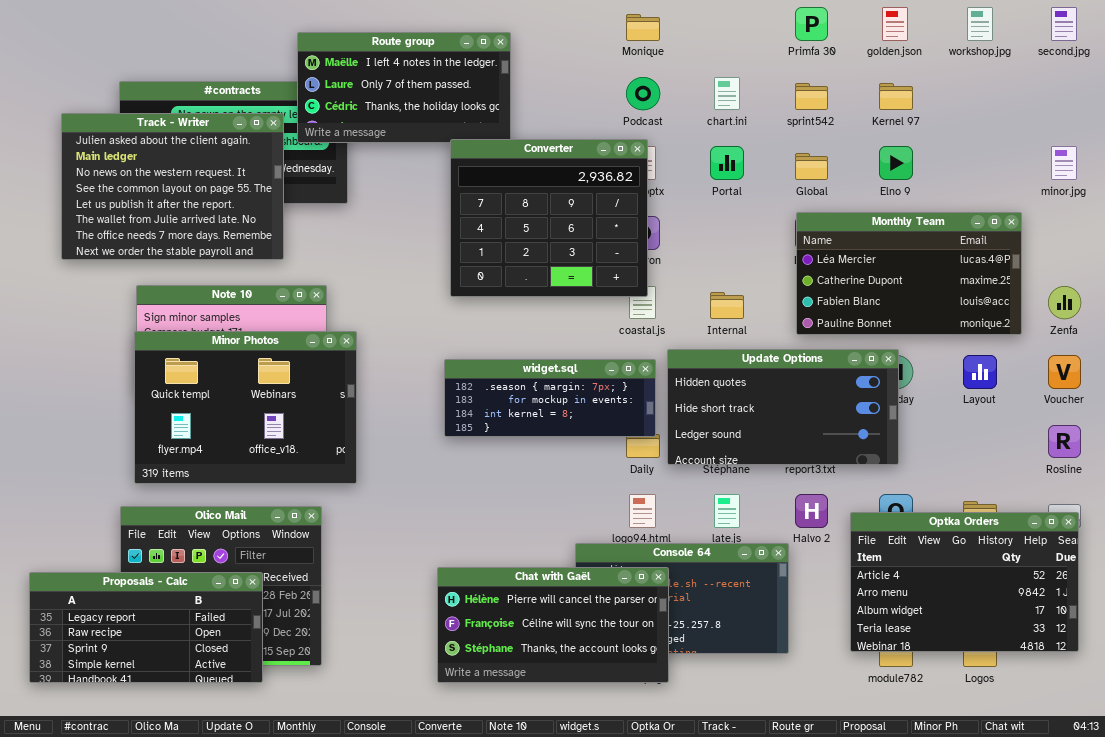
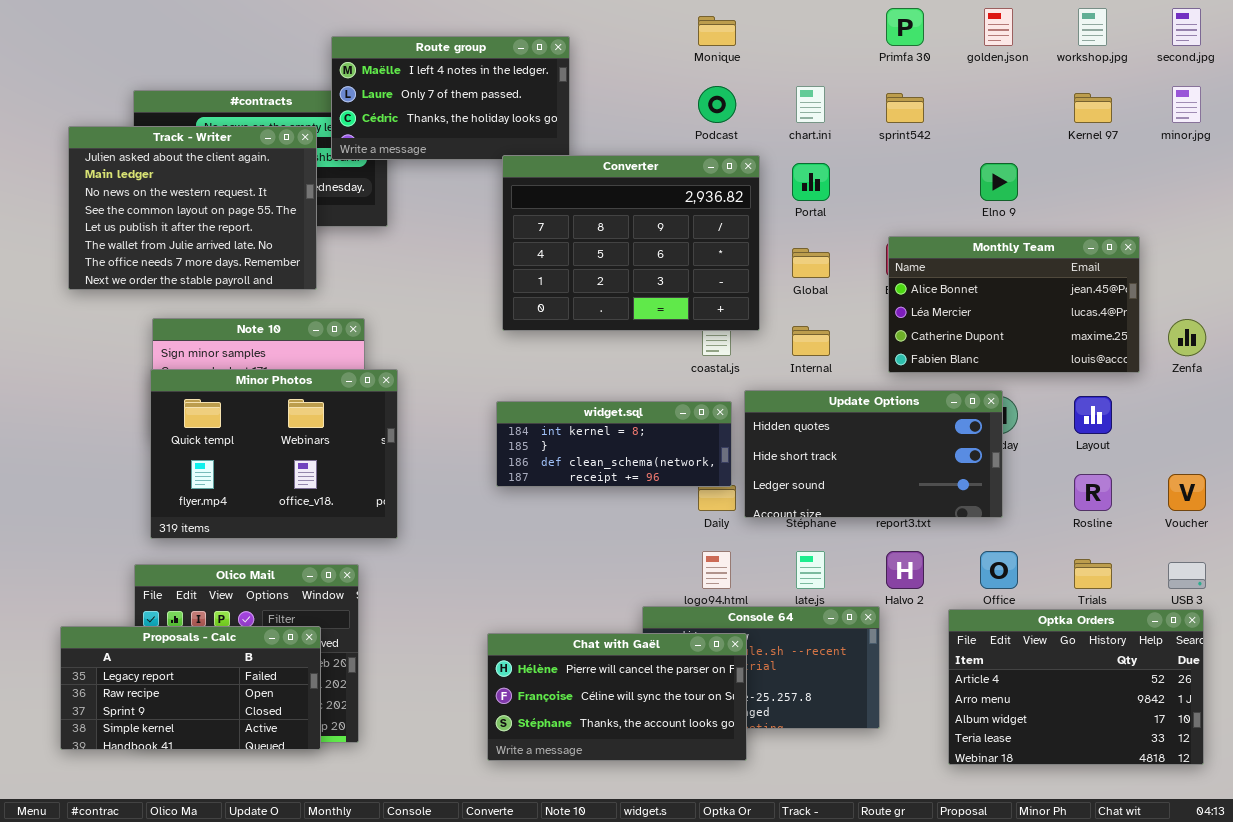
Kernel 97: [879,83,913,110] -> [1074,93,1112,123], moved
Converter: [450,139,648,297] -> [502,155,760,331], resized
minor.jpg: [1051,146,1077,180] -> [1172,86,1201,123], moved
Global: [795,153,828,180] -> [792,248,830,278], moved
Monthly Team: [796,212,1022,335] -> [888,236,1140,373], scrolled up 1 row
Voucher: [1048,355,1081,389] -> [1168,474,1206,511], moved
widget.sql: [444,359,656,437] -> [496,401,732,487], scrolled down 2 rows
Rosline: [1048,425,1081,458] -> [1074,474,1112,511], moved
Optka Orders: [850,512,1079,652] -> [948,609,1204,765], moved
Proposals - Calc: [29,572,263,683] -> [60,626,321,750], moved

